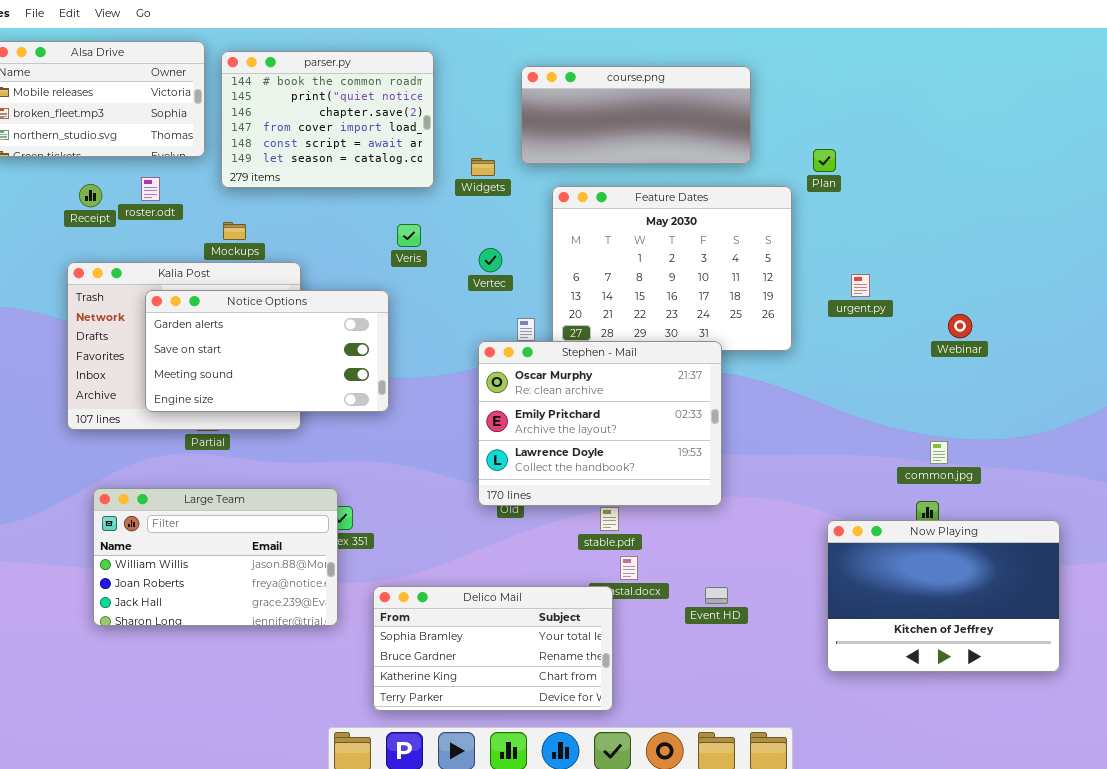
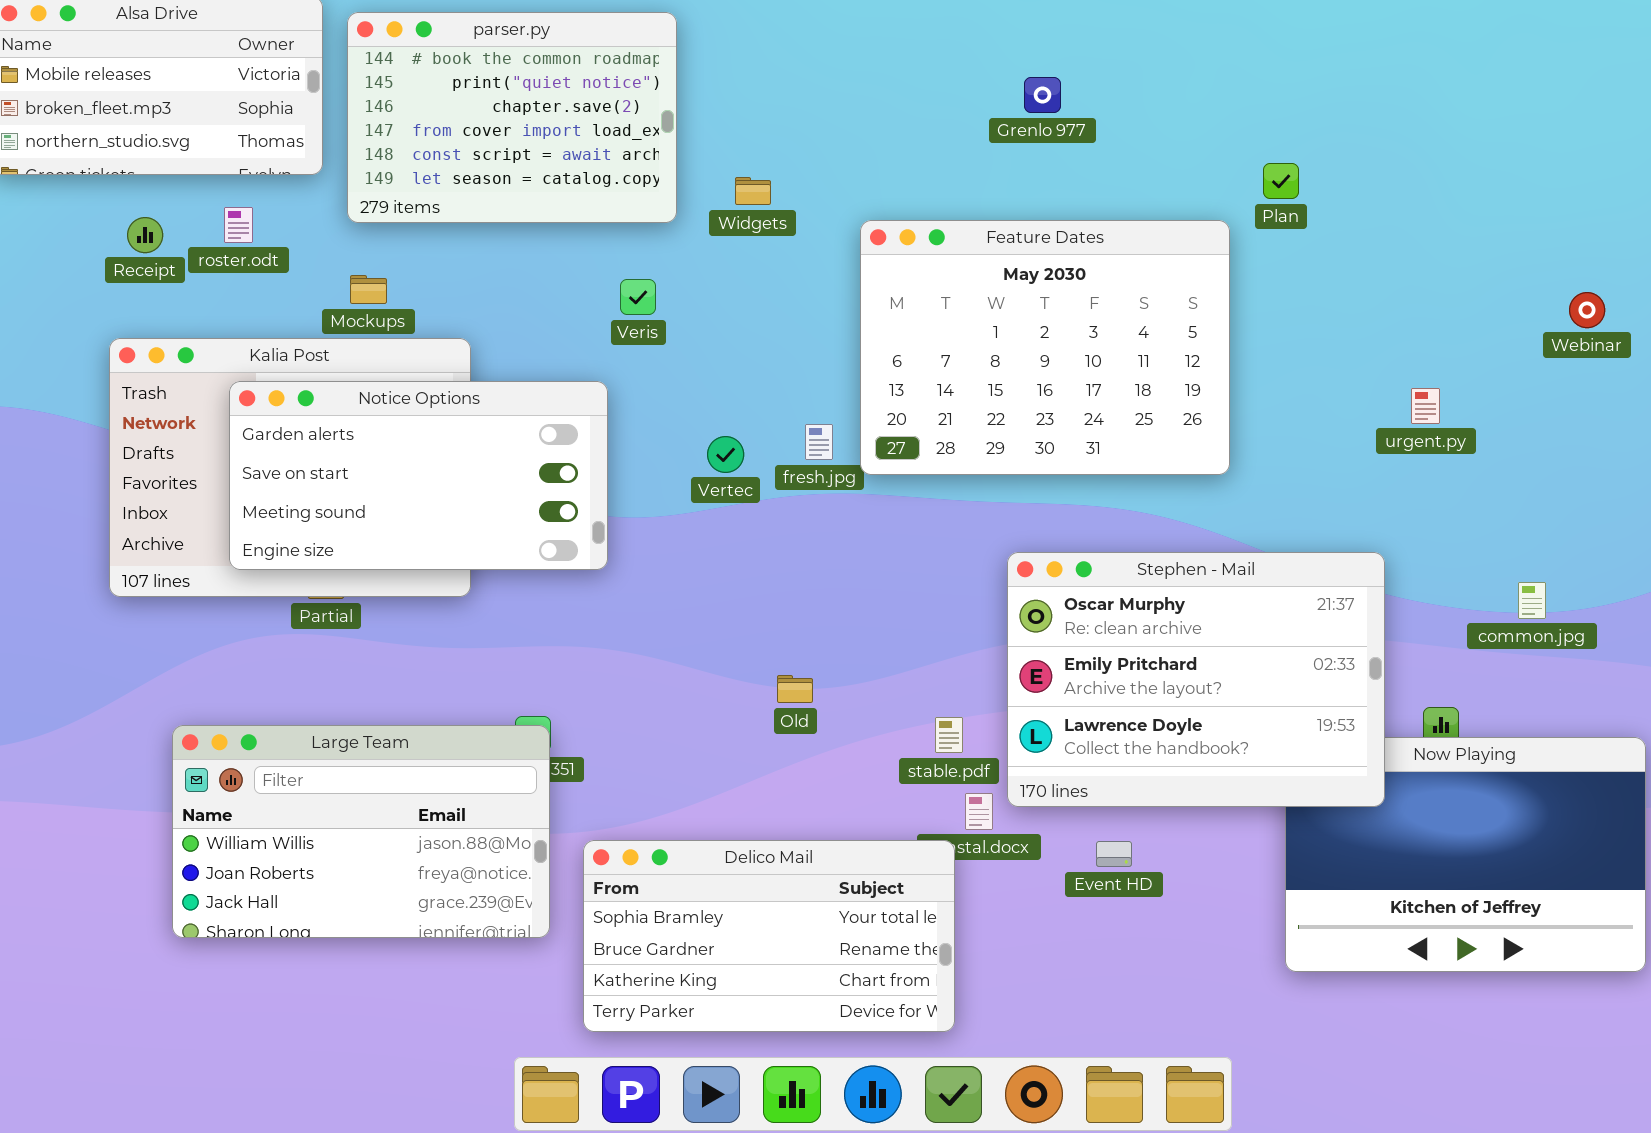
course.png: [521,66,751,164] -> none, closed
Vertec: [479,248,502,272] -> [707,436,744,473], moved
urgent.py: [851,274,870,297] -> [1411,388,1440,424], moved
Webinar: [948,314,972,338] -> [1569,292,1605,328], moved
Stephen - Mail: [478,341,722,506] -> [1007,552,1385,807], moved
common.jpg: [930,441,948,464] -> [1518,582,1546,619], moved
Large Team: [93,488,338,626] -> [172,725,550,938], moved

